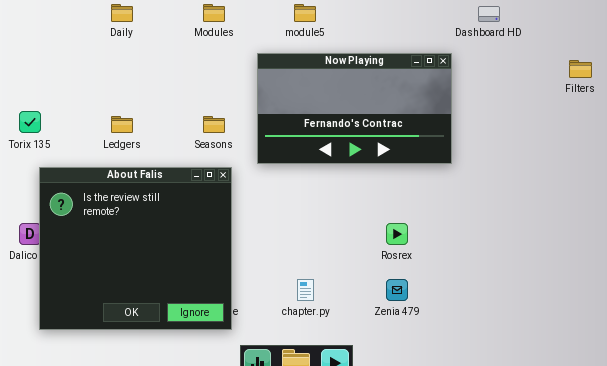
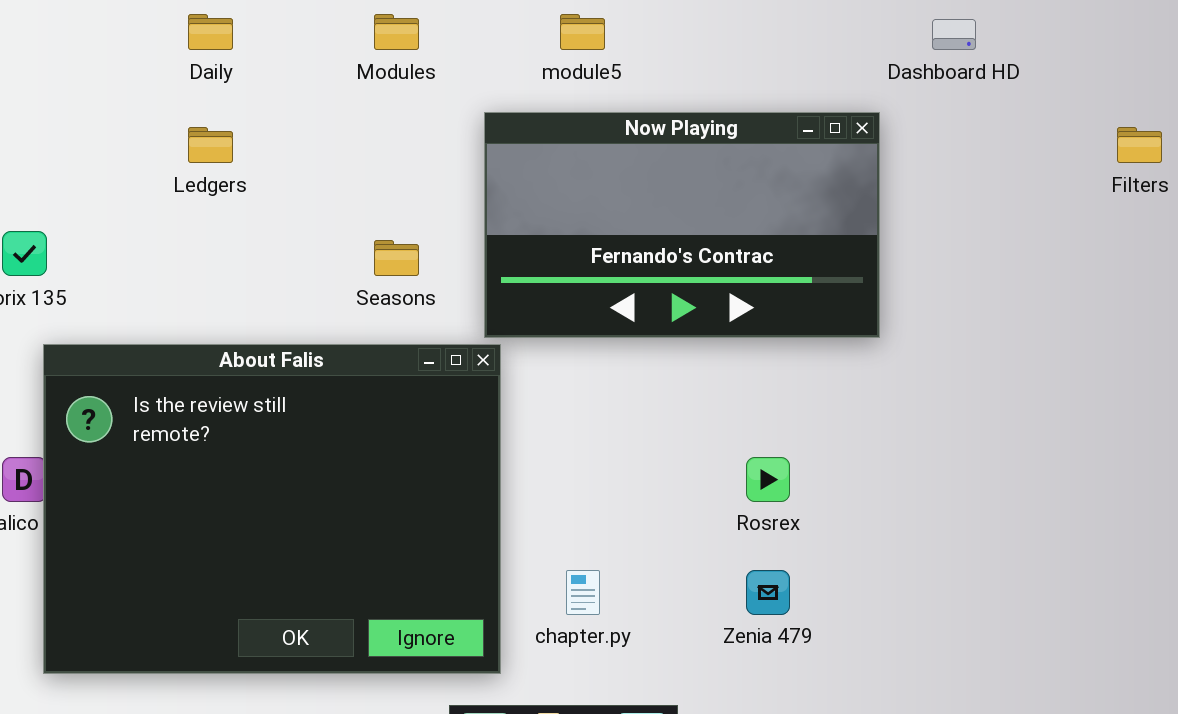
Ledgers: [111,116,133,133] -> [188,127,233,163], moved
About Falis: [39,167,232,330] -> [43,344,501,674], resized

